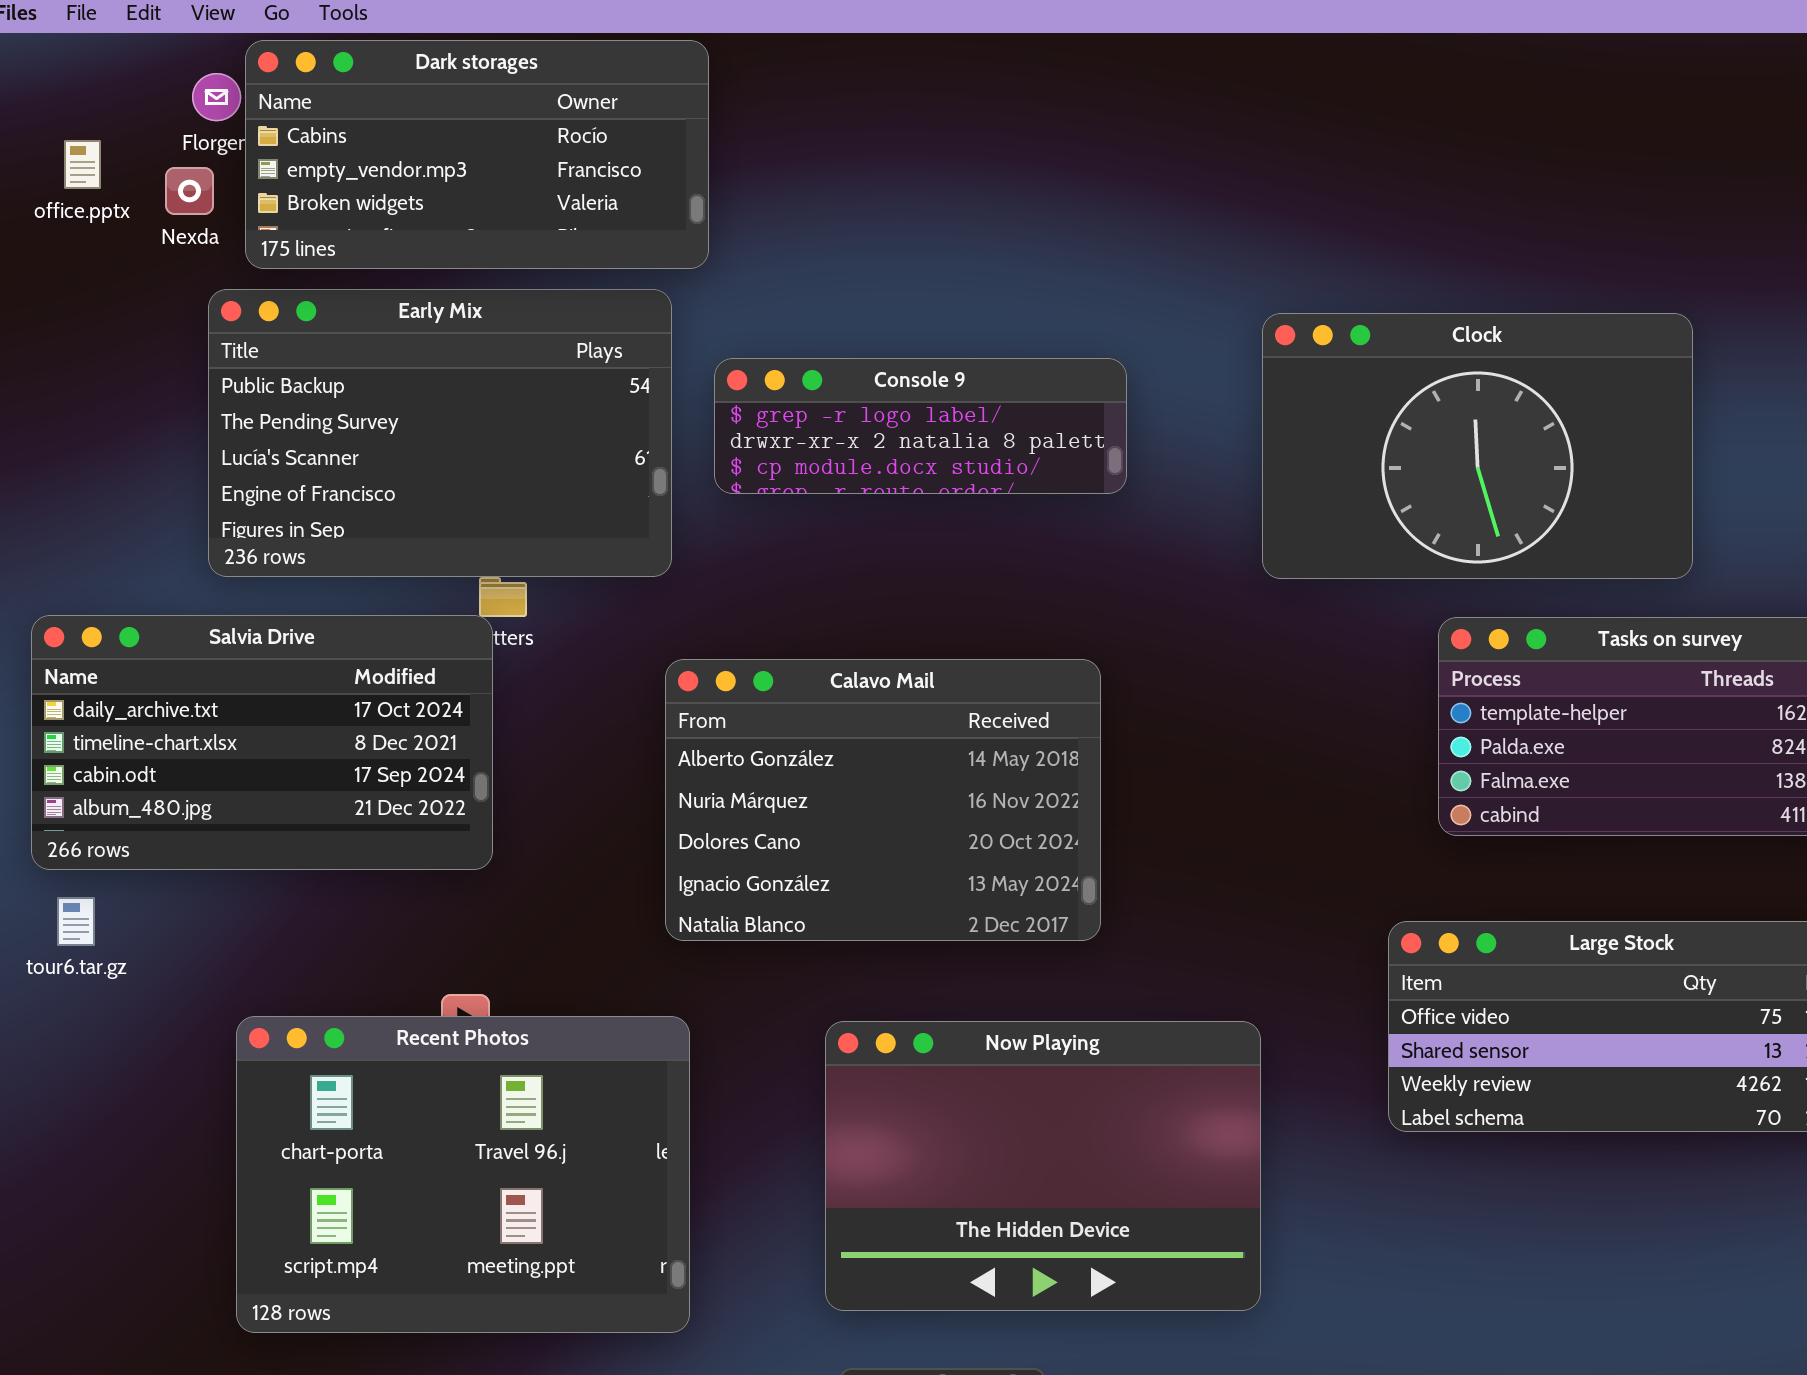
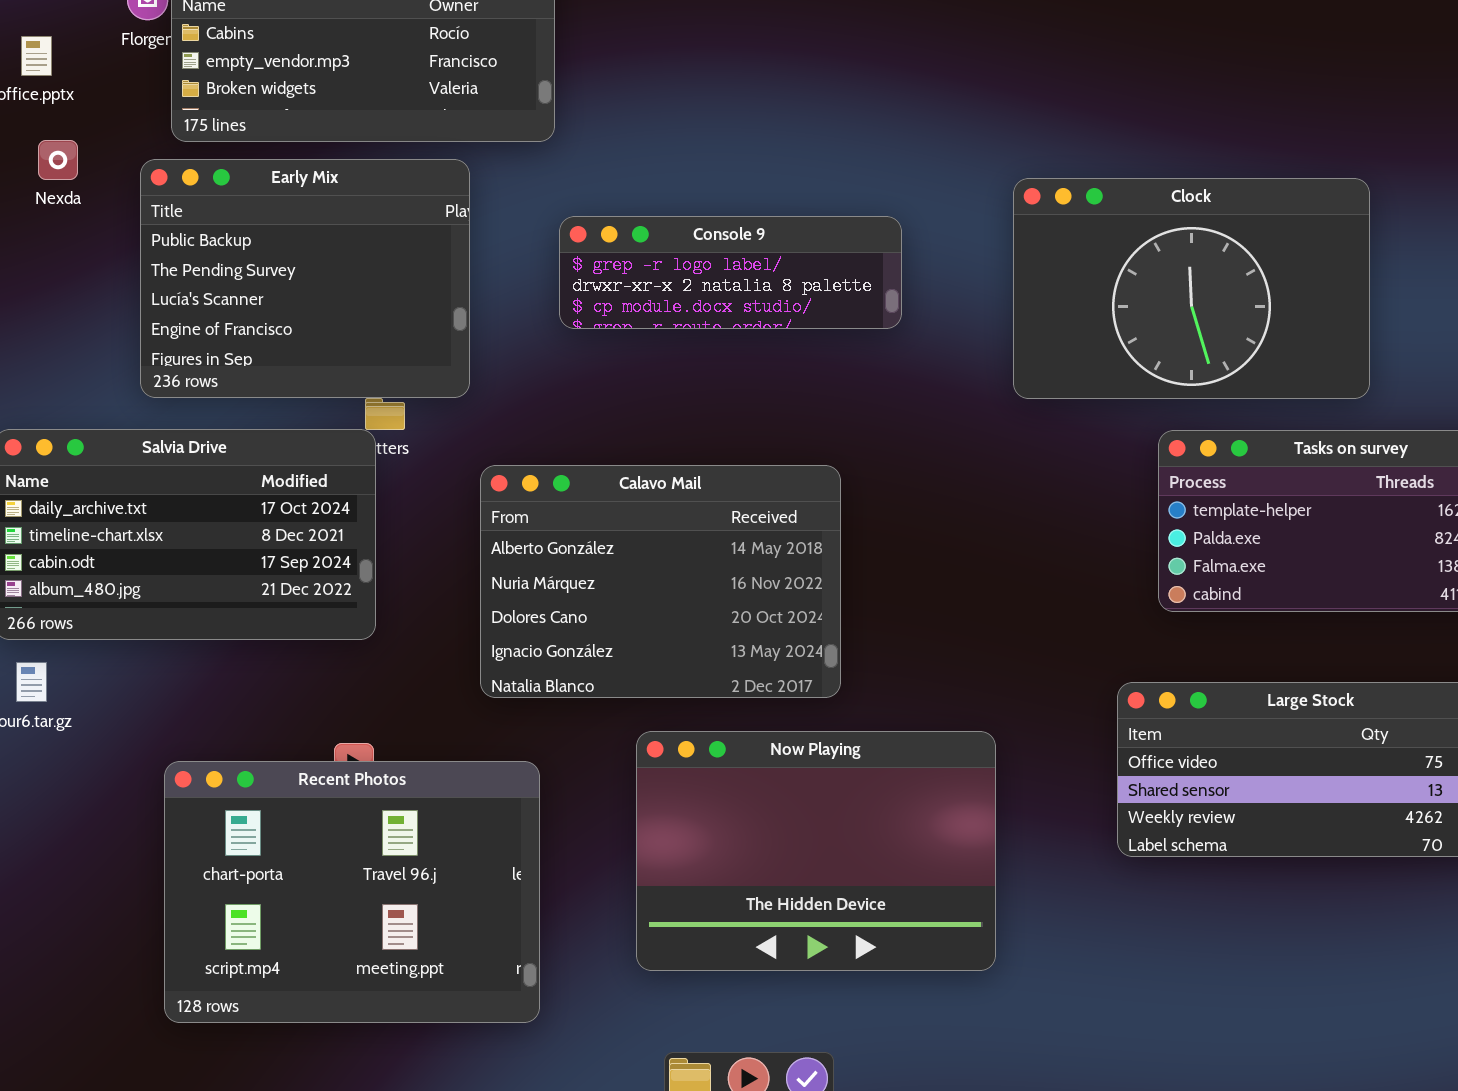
Nexda: [165,167,214,215] -> [38,140,78,180], moved
Early Mix: [208,289,672,577] -> [140,159,470,398], resized
Calavo Mail: [665,659,1101,941] -> [480,465,841,698], moved
Now Playing: [825,1021,1261,1311] -> [636,731,996,971], moved

